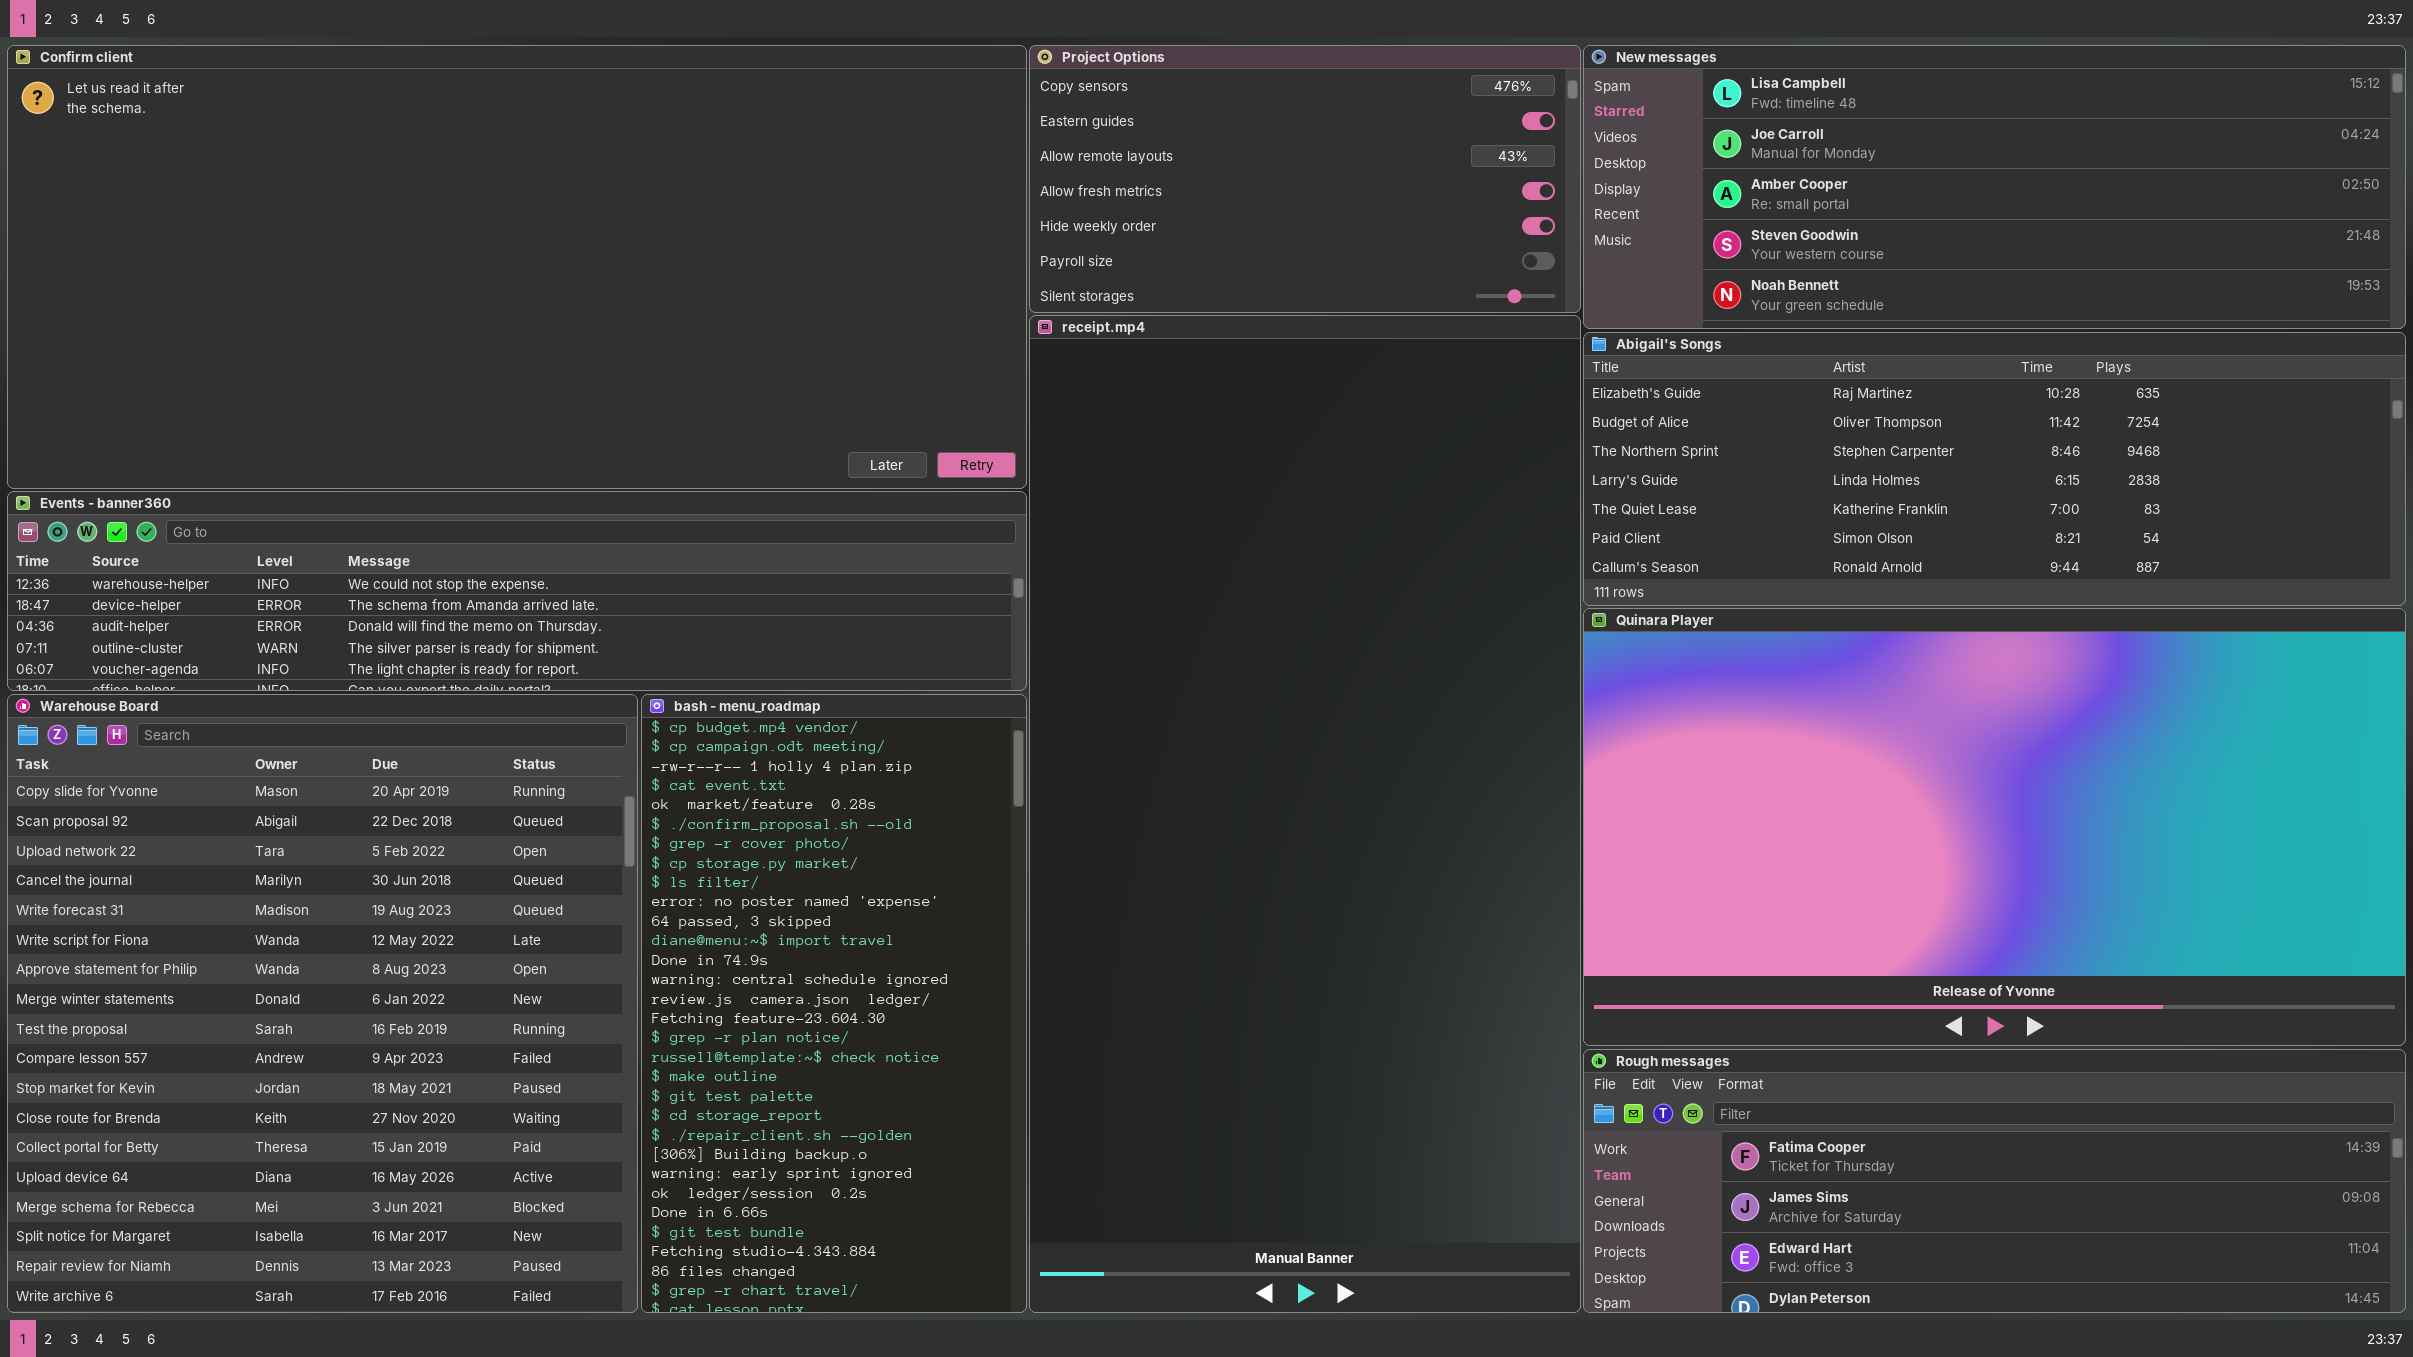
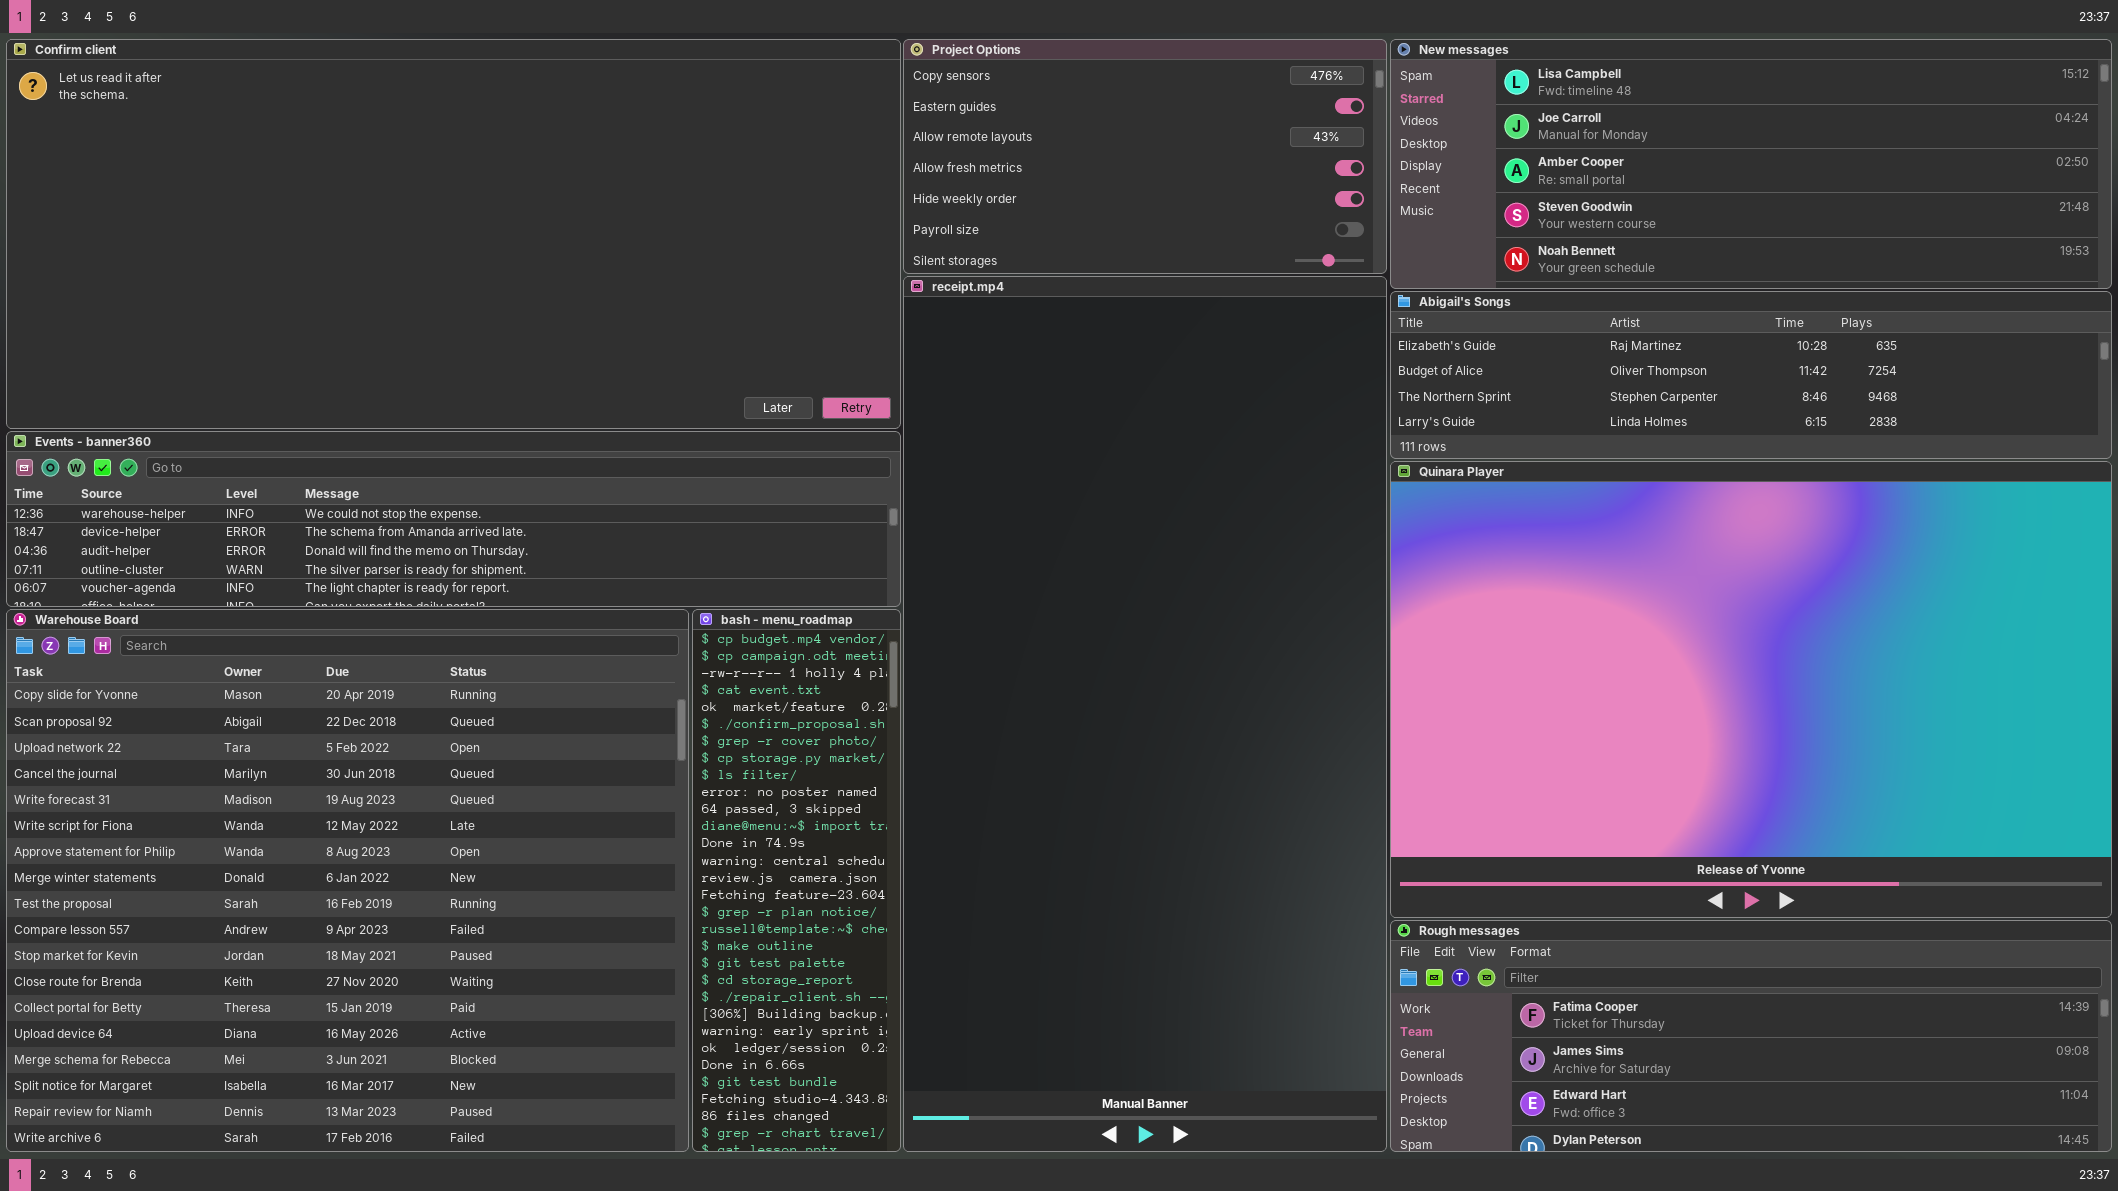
Abigail's Songs: [1583,332,2406,606] -> [1390,291,2112,459], resized
Quinara Player: [1583,608,2406,1046] -> [1390,461,2112,918], resized
Warehouse Board: [7,694,638,1313] -> [6,609,689,1152], resized
bash - menu_roadmap: [641,694,1027,1313] -> [692,609,901,1152], resized

